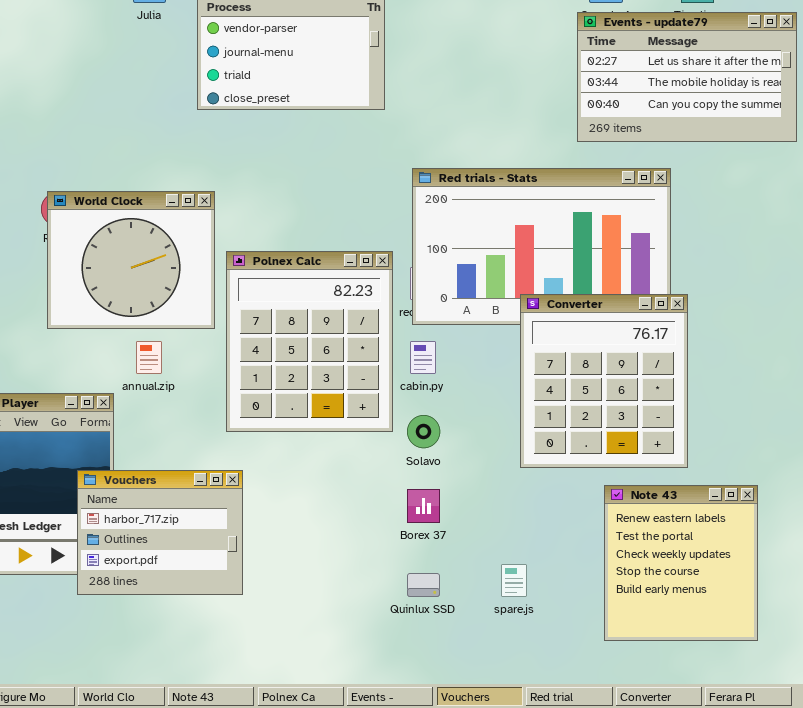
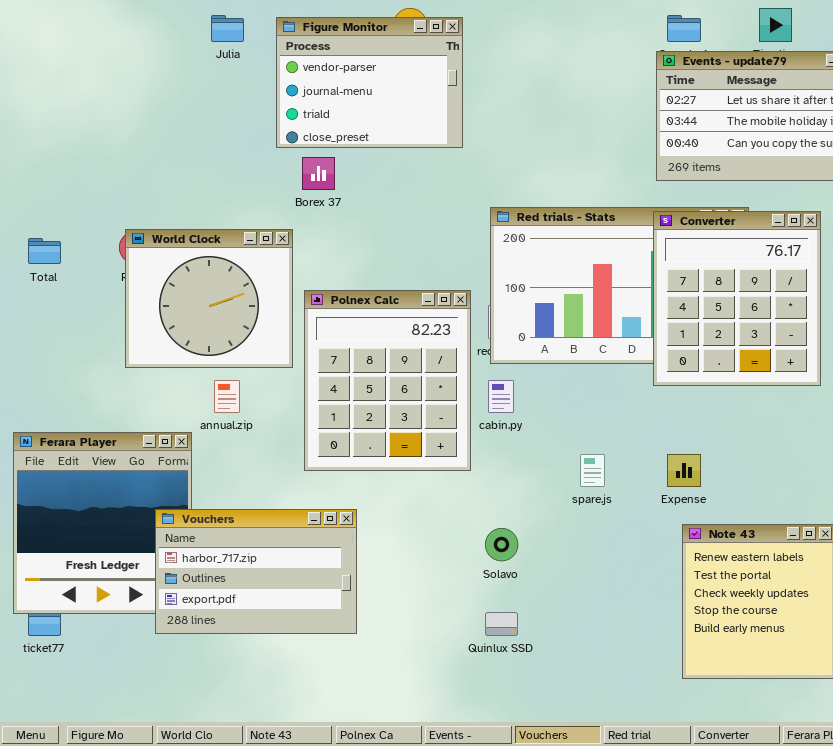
Converter: [520,294,688,468] -> [653,211,821,386], moved
Solavo: [407,415,440,448] -> [485,528,518,561], moved
Vouchers: [77,470,243,595] -> [155,509,357,634], resized
Borex 37: [407,489,440,523] -> [302,157,335,190], moved
spare.js: [501,564,527,597] -> [580,454,605,487], moved

